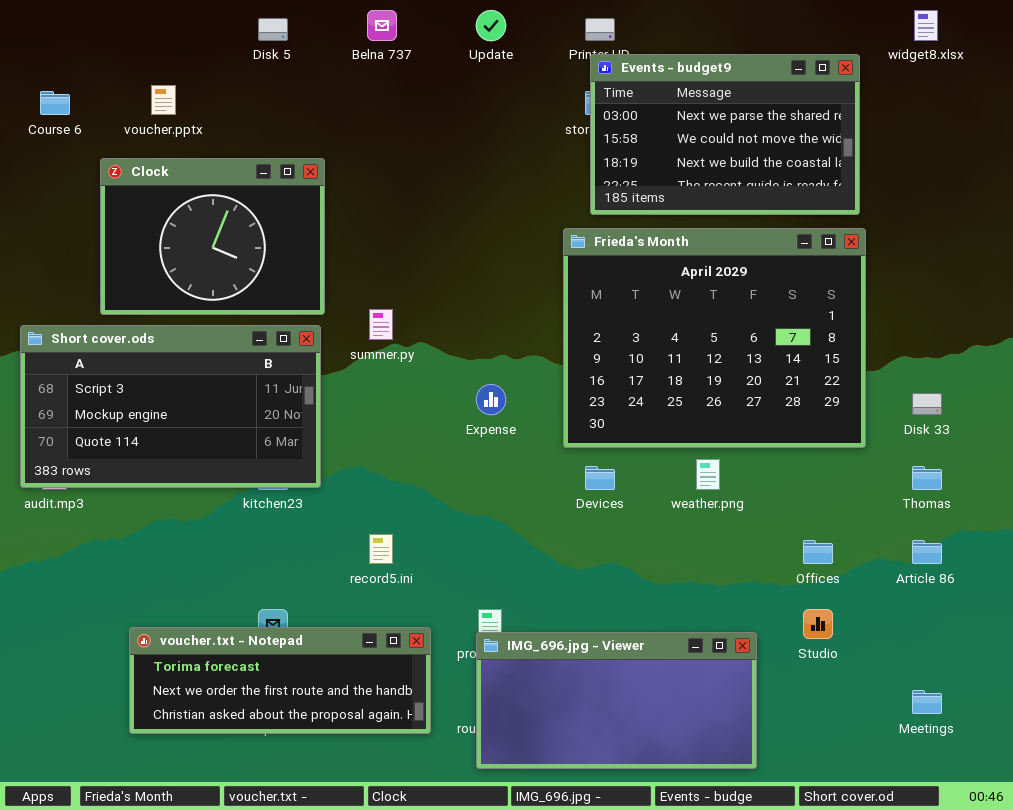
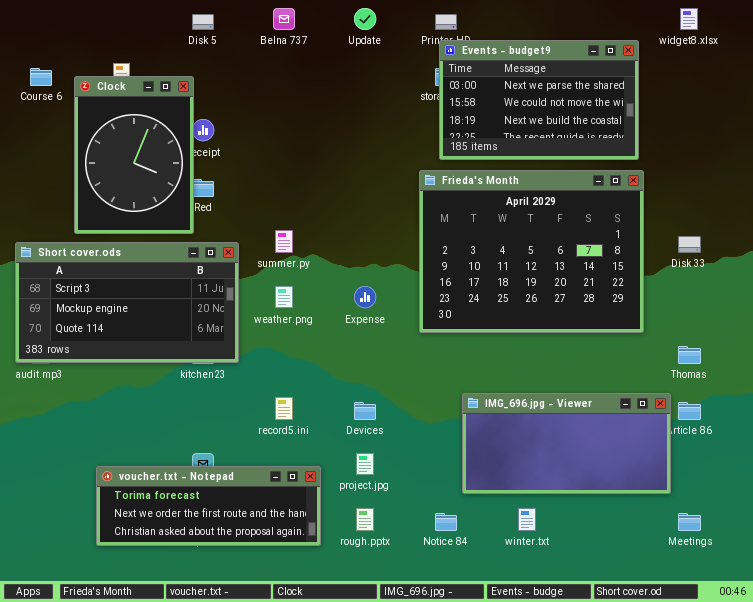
Clock: [100,158,325,315] -> [74,76,194,234], resized
Disk 33: [912,393,942,415] -> [678,236,701,253], moved
weather.png: [696,459,720,490] -> [275,286,293,308], moved
Devices: [585,466,615,490] -> [354,402,376,420], moved
IMG_696.jpg - Viewer: [476,632,757,769] -> [462,393,671,494], moved

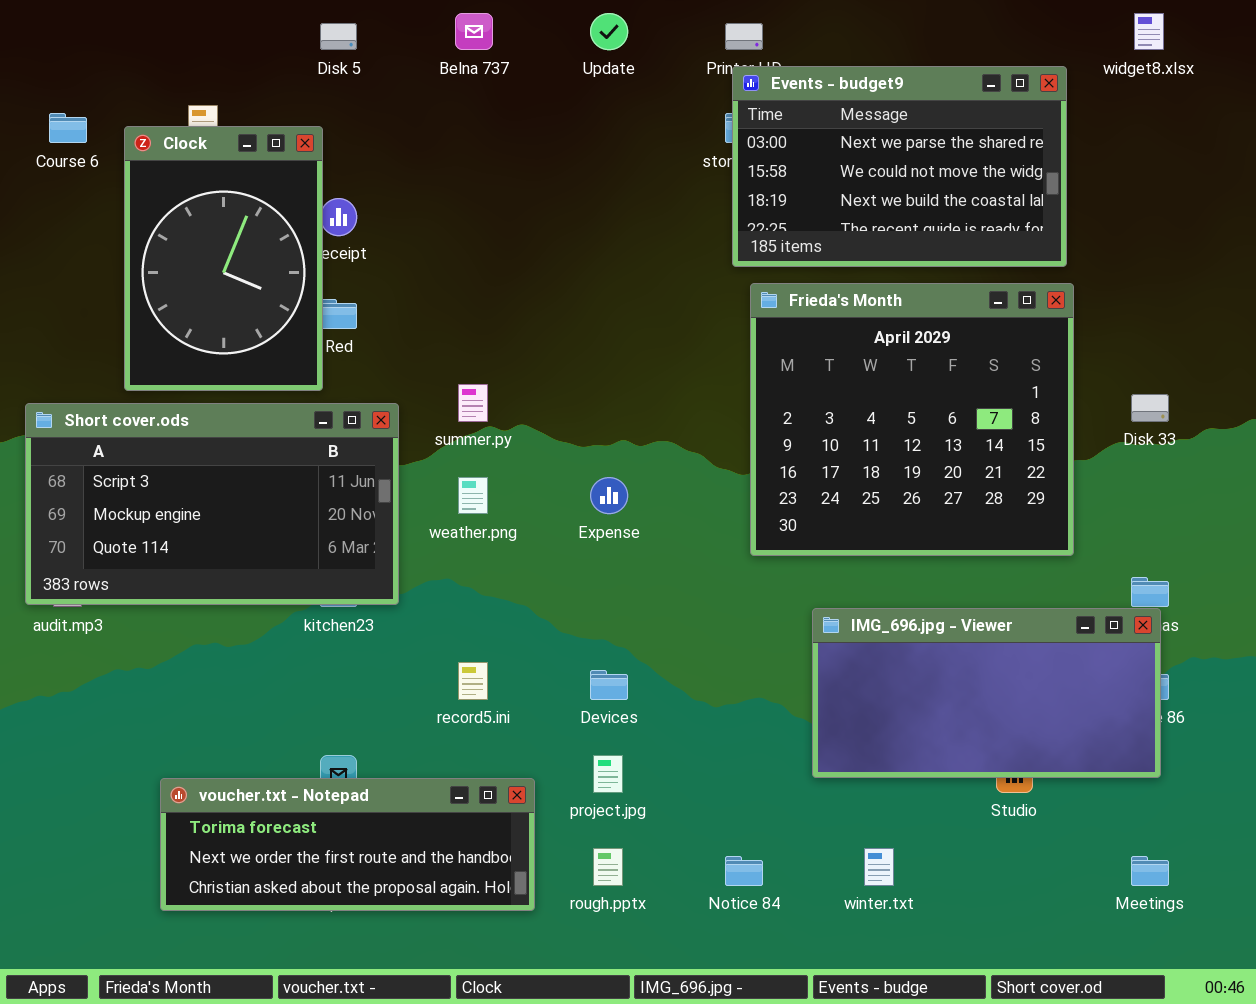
Frieda's Month: [419,170,644,333] -> [750,283,1074,556], resized
IMG_696.jpg - Viewer: [462,393,671,494] -> [812,608,1161,778], moved

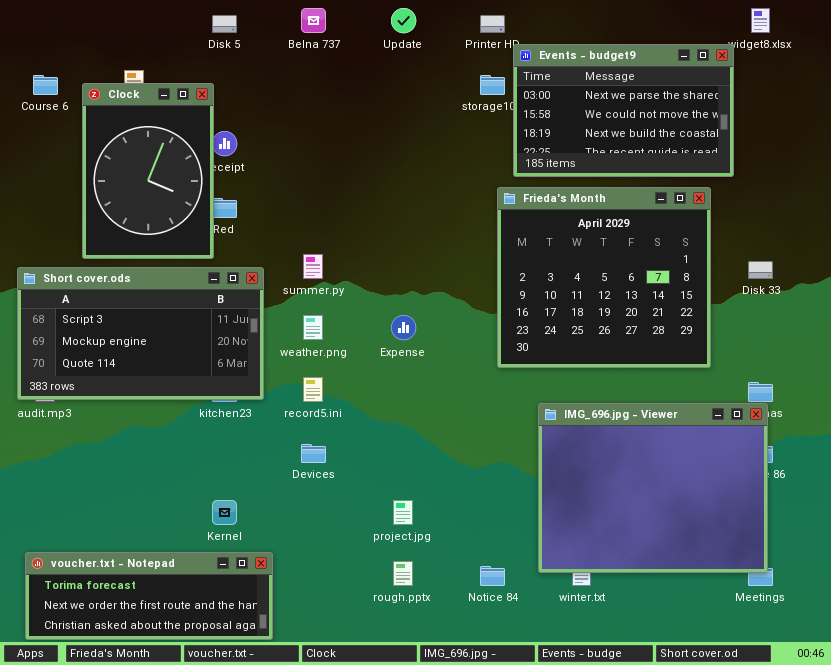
Events - budget9: [732,66,1067,267] -> [513,44,734,177], moved
IMG_696.jpg - Viewer: [812,608,1161,778] -> [538,403,768,573], resized
record5.ini: [458,662,488,700] -> [303,377,323,402], moved
Devices: [590,670,628,700] -> [301,444,326,463], moved
voucher.txt - Notepad: [160,778,535,911] -> [25,552,273,640], moved

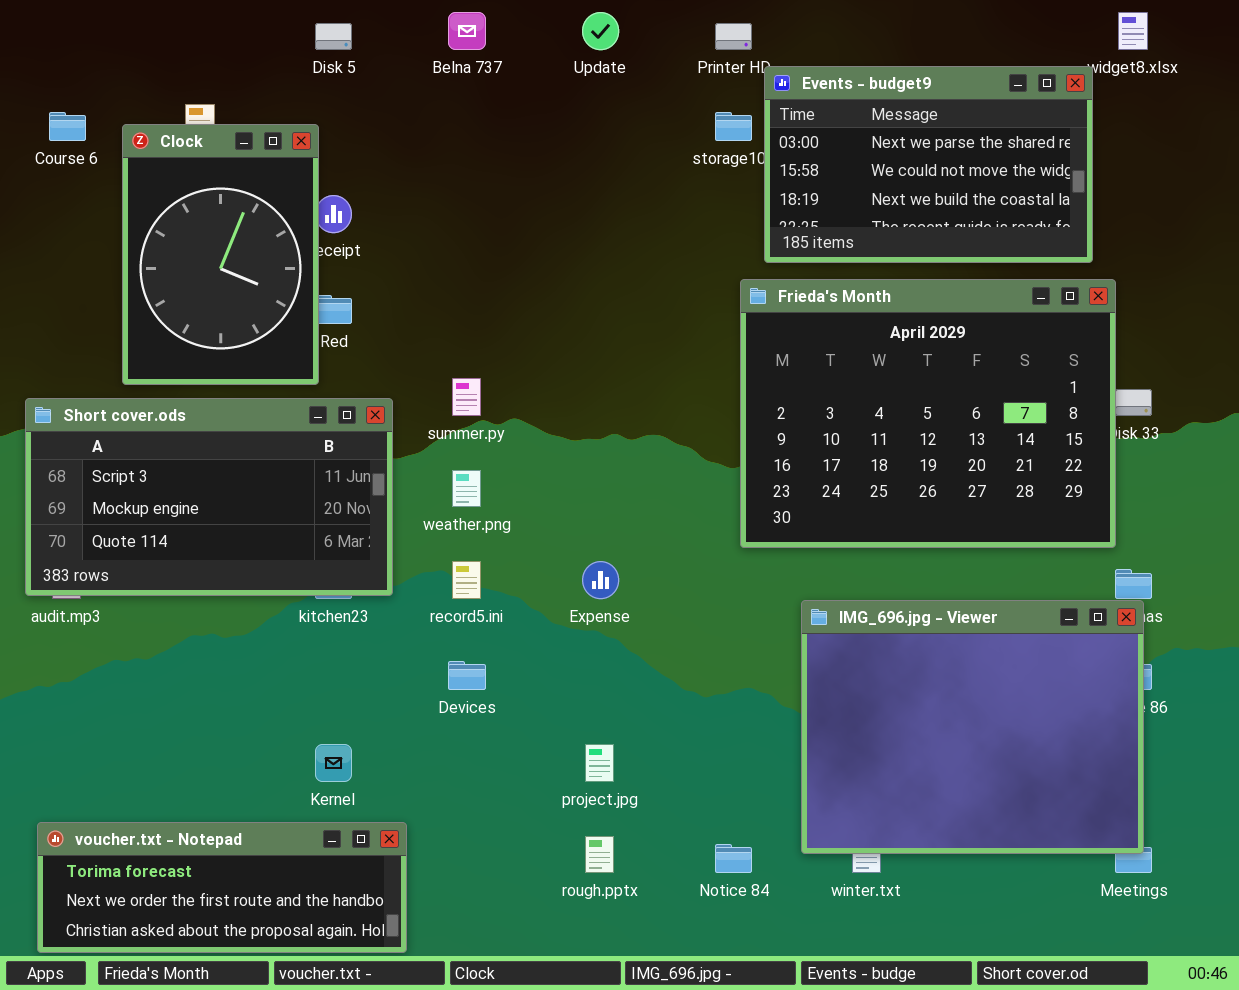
Frieda's Month: [497,187,711,368] -> [740,279,1116,548], resized
Expense: [391,315,416,340] -> [582,561,619,599], moved

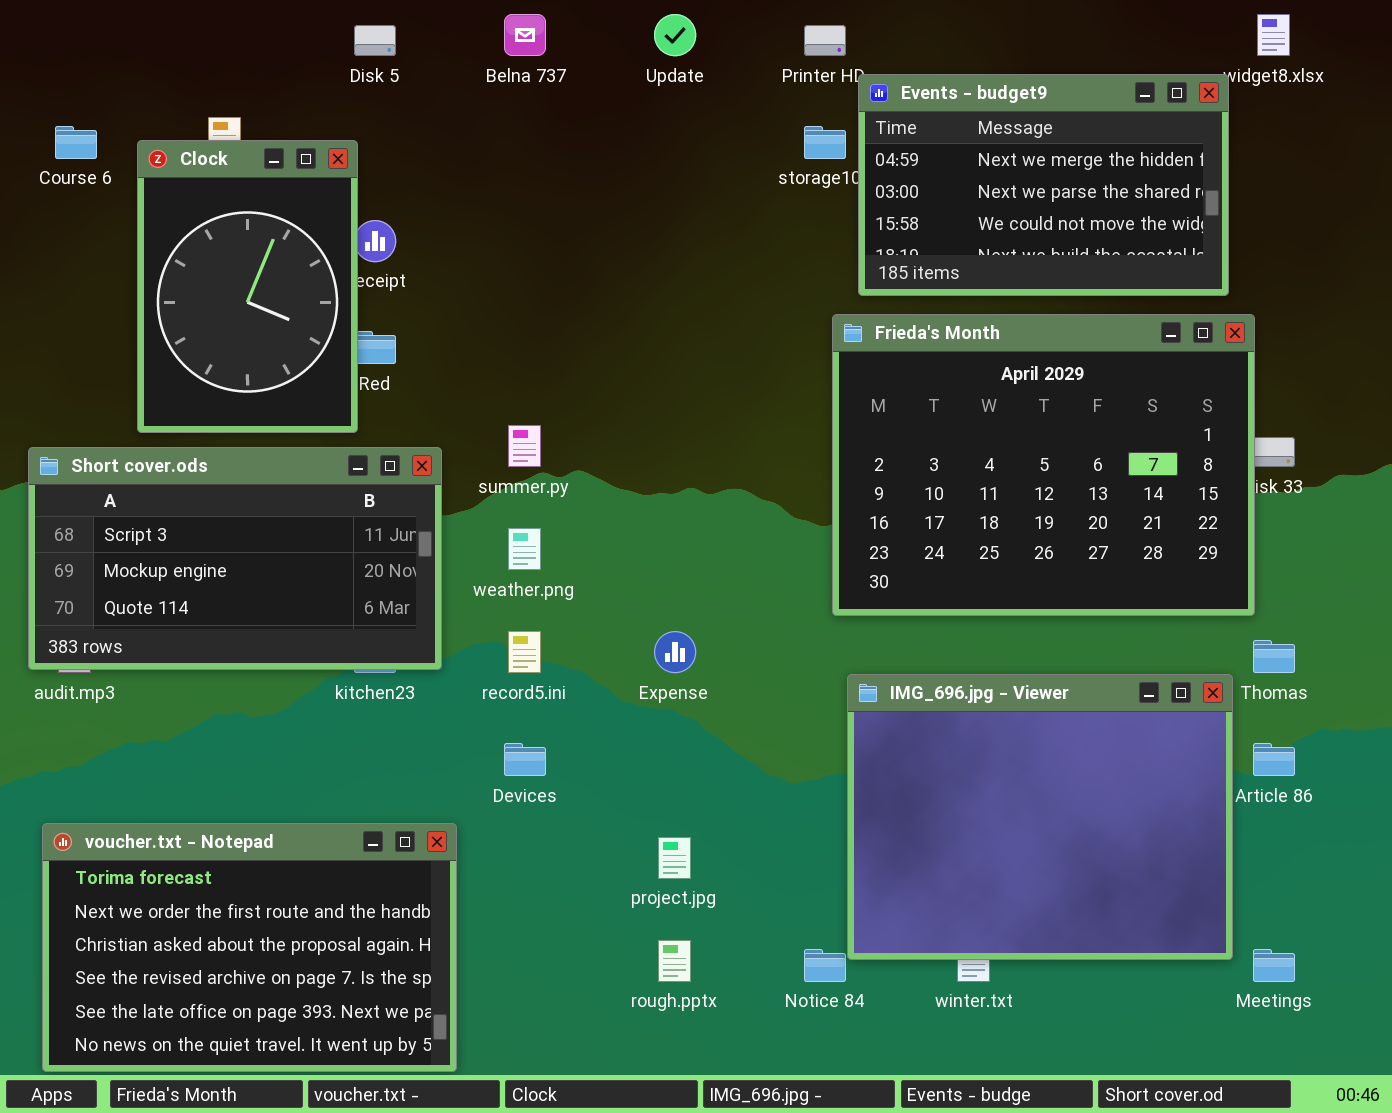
Events - budget9: [764,66,1093,263] -> [858,74,1229,296], scrolled up 1 row
IMG_696.jpg - Viewer: [801,600,1144,854] -> [847,674,1233,960], moved
voucher.txt - Notepad: [37,822,407,953] -> [42,823,457,1072], resized

